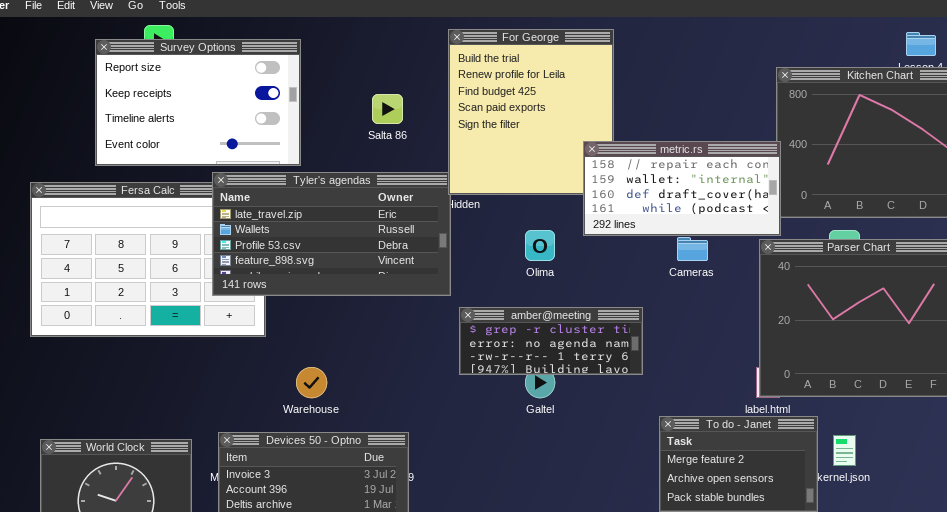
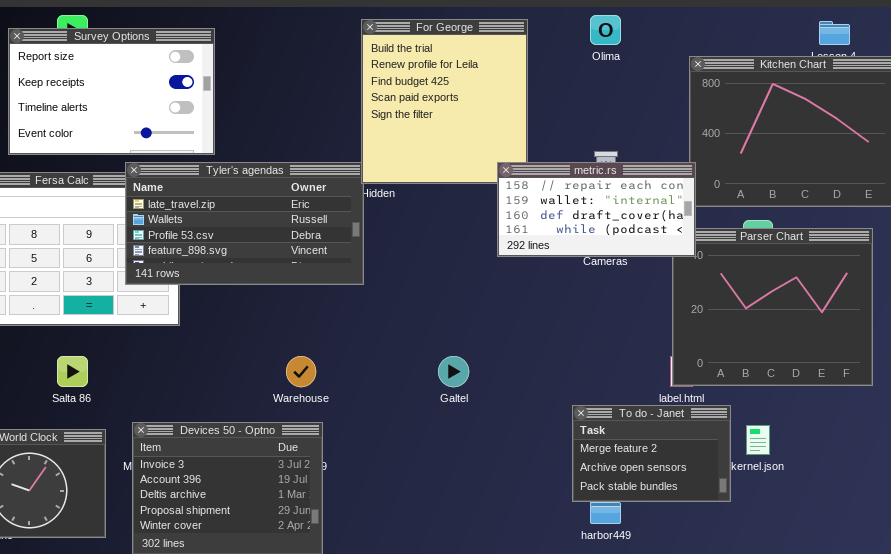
Salta 86: [372,94,403,124] -> [57,356,88,387], moved
metric.rs: [583,141,781,236] -> [497,162,696,257], moved
Olima: [525,230,555,261] -> [590,15,621,45], moved
amber@meeting: [459,307,643,375] -> none, closed
Warehouse: [296,367,327,398] -> [286,356,316,387], moved

